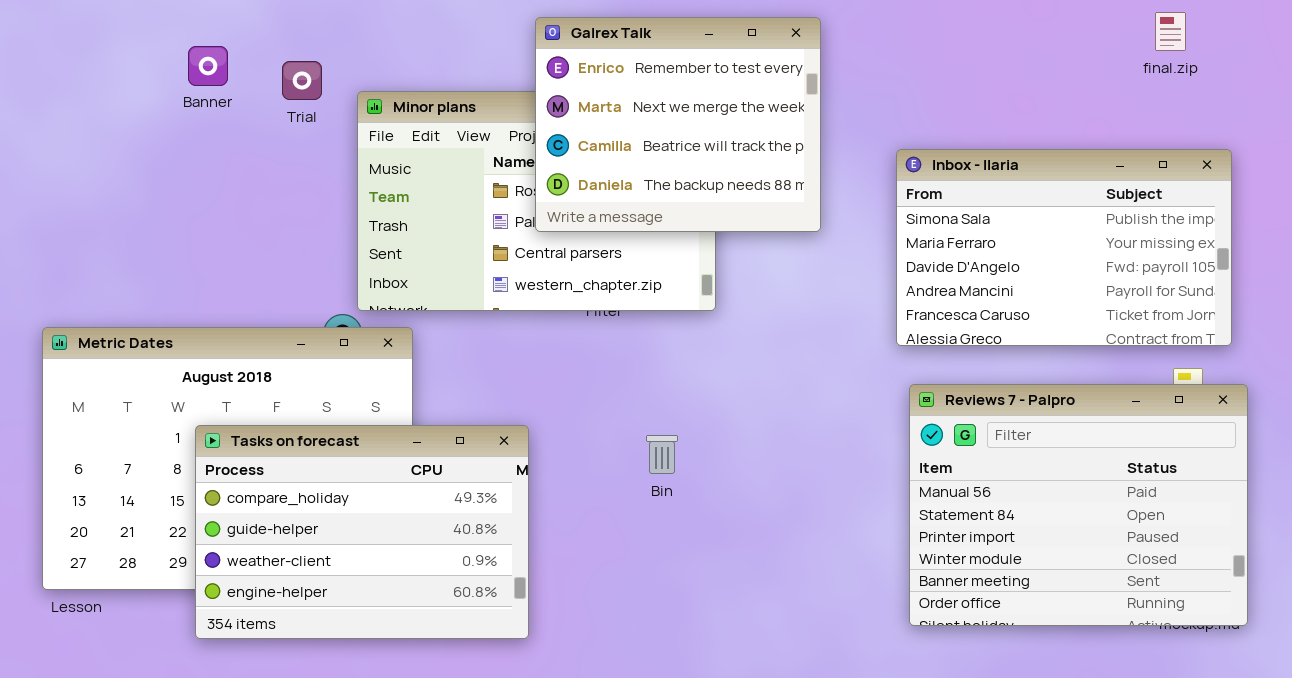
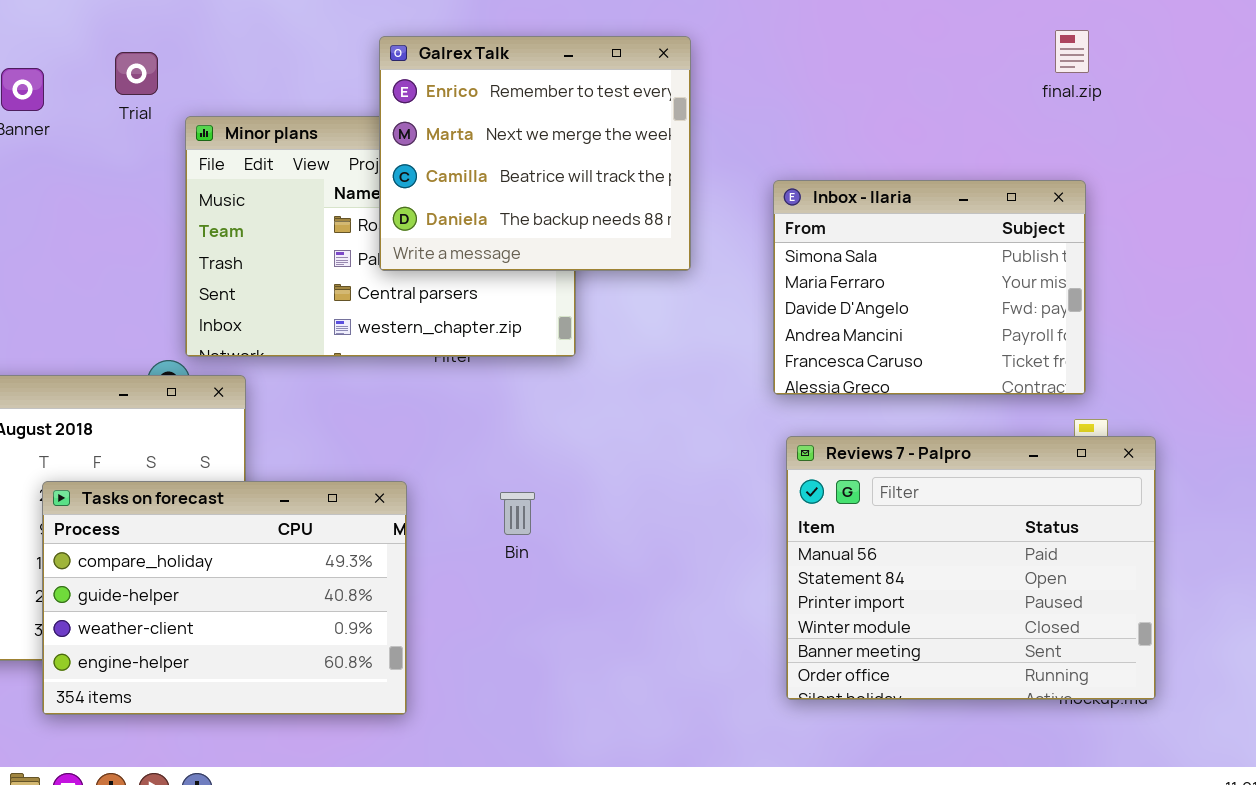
Trial: [282,61,322,100] -> [115,52,158,95], moved
Inbox - Ilaria: [896,149,1232,346] -> [773,180,1086,395], resized
Tasks on forecast: [195,425,529,639] -> [42,481,407,715], moved

